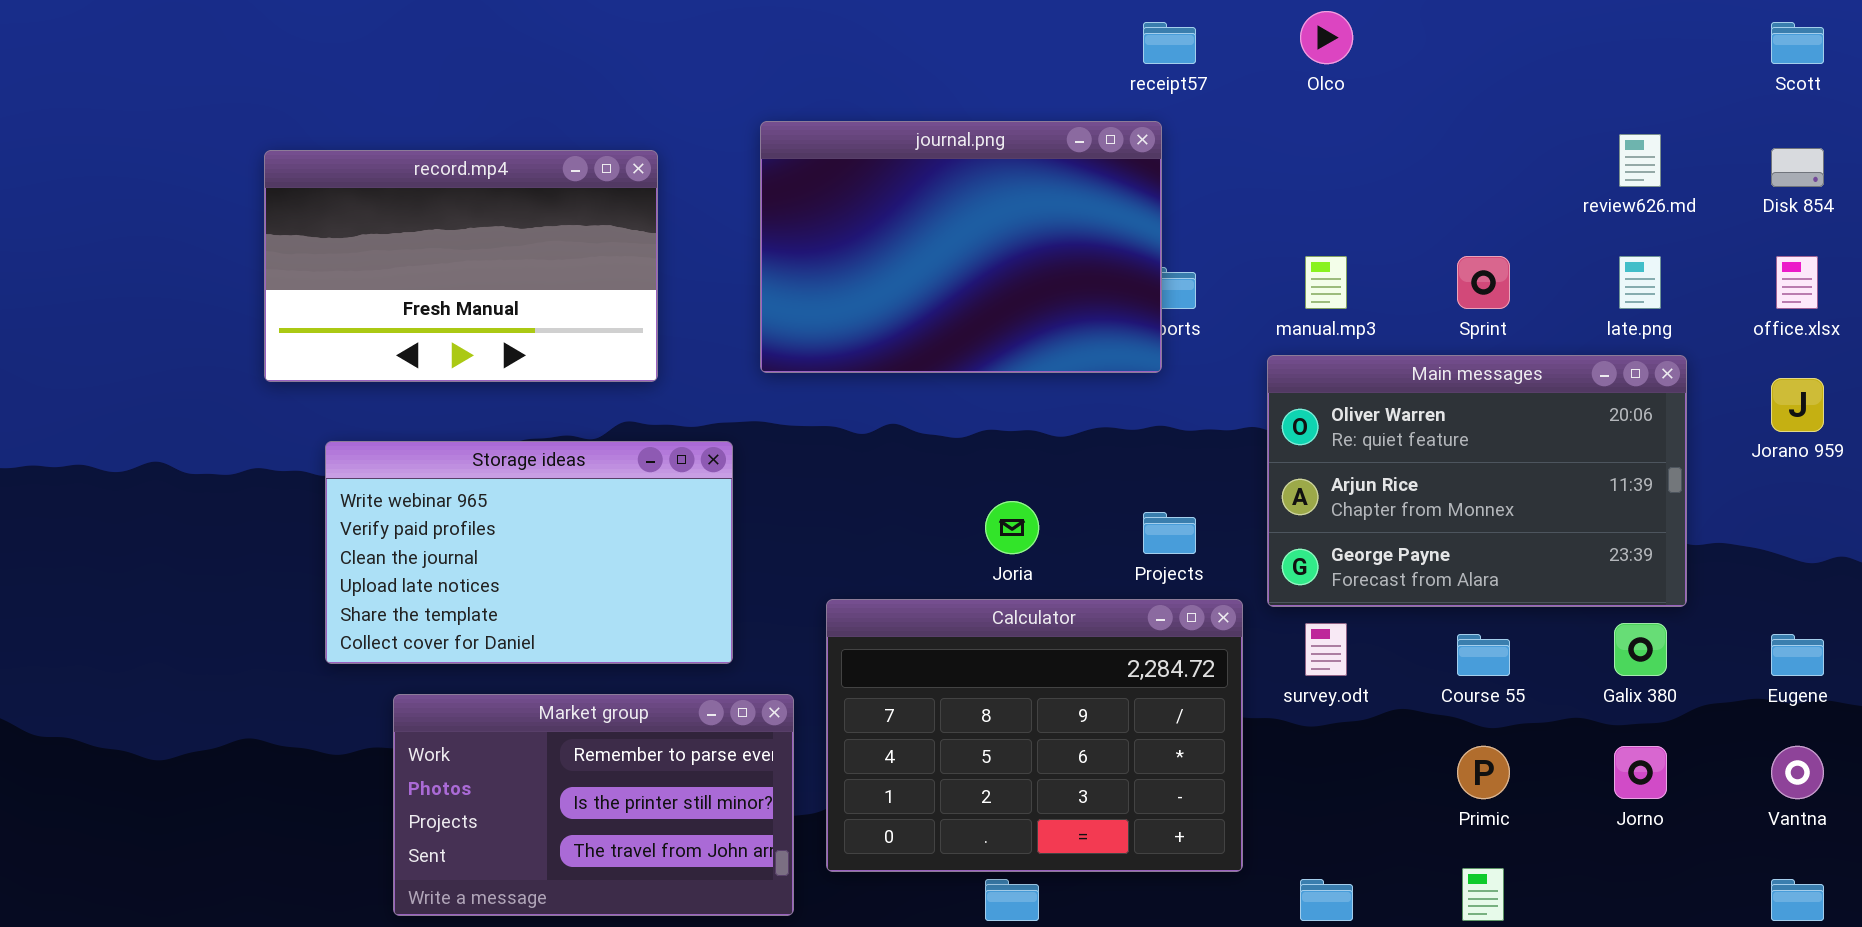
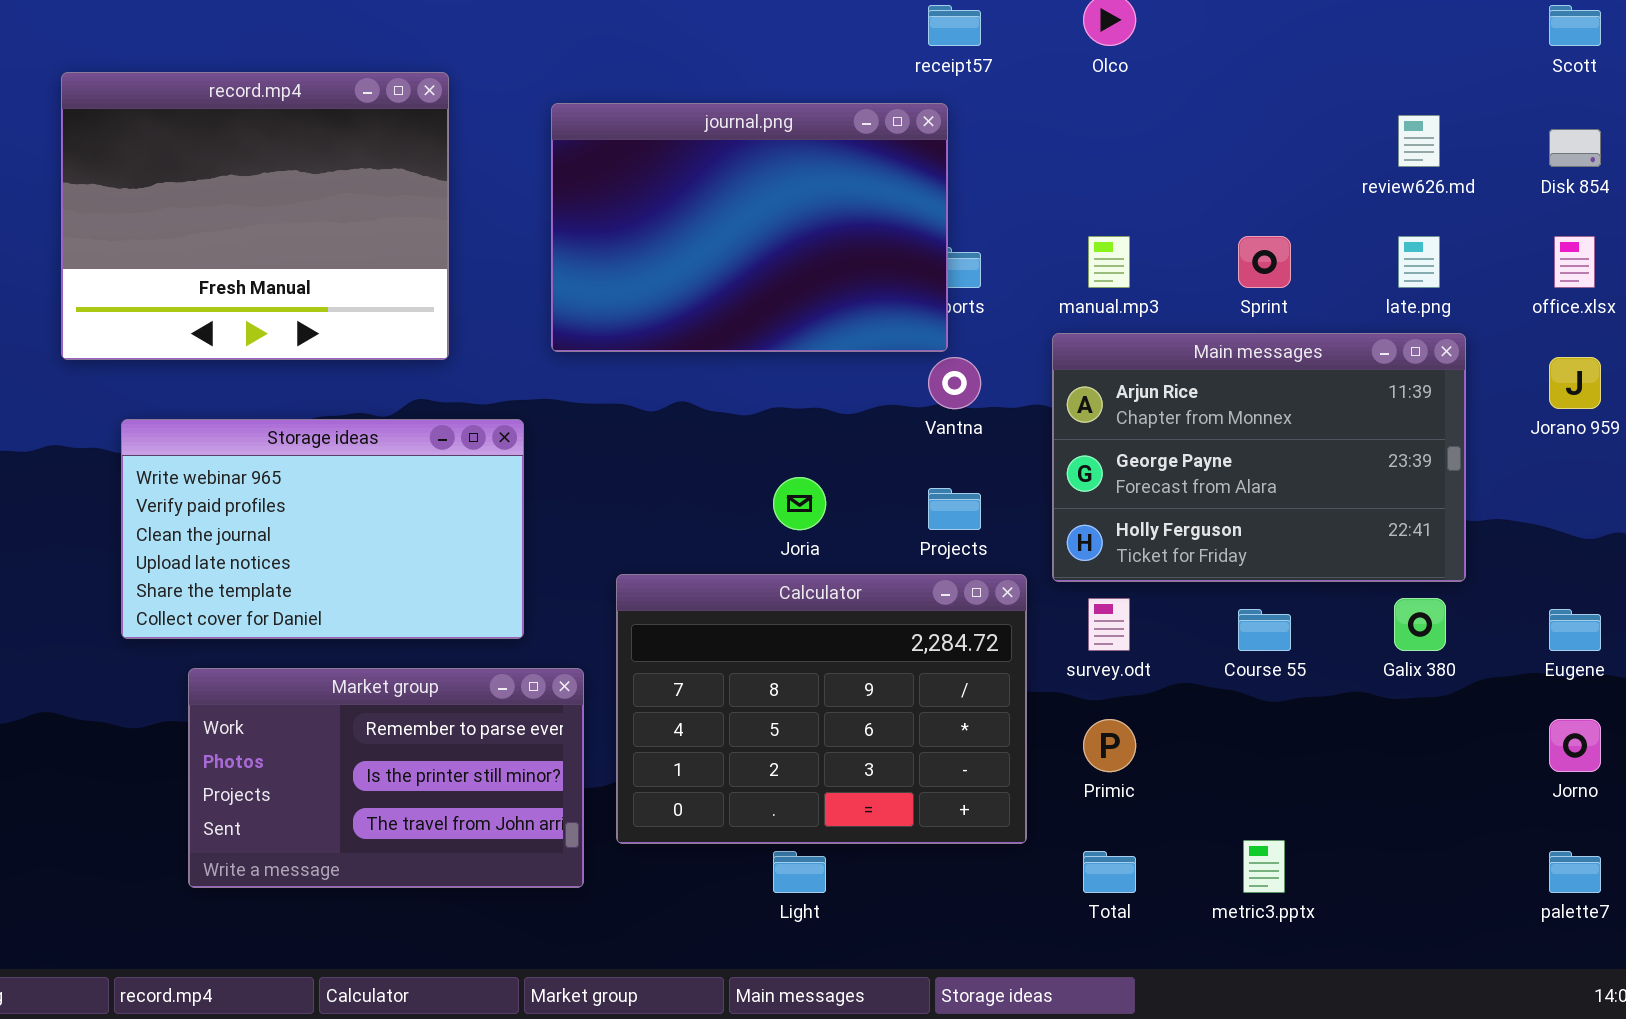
record.mp4: [264,150,658,382] -> [61,72,449,360], resized
Main messages: [1267,355,1687,607] -> [1052,333,1466,582], scrolled down 1 row
Primic: [1457,746,1510,799] -> [1083,719,1136,772], moved
Jorno: [1614,746,1667,799] -> [1549,719,1601,772], moved
Vantna: [1771,746,1824,799] -> [928,357,981,409], moved

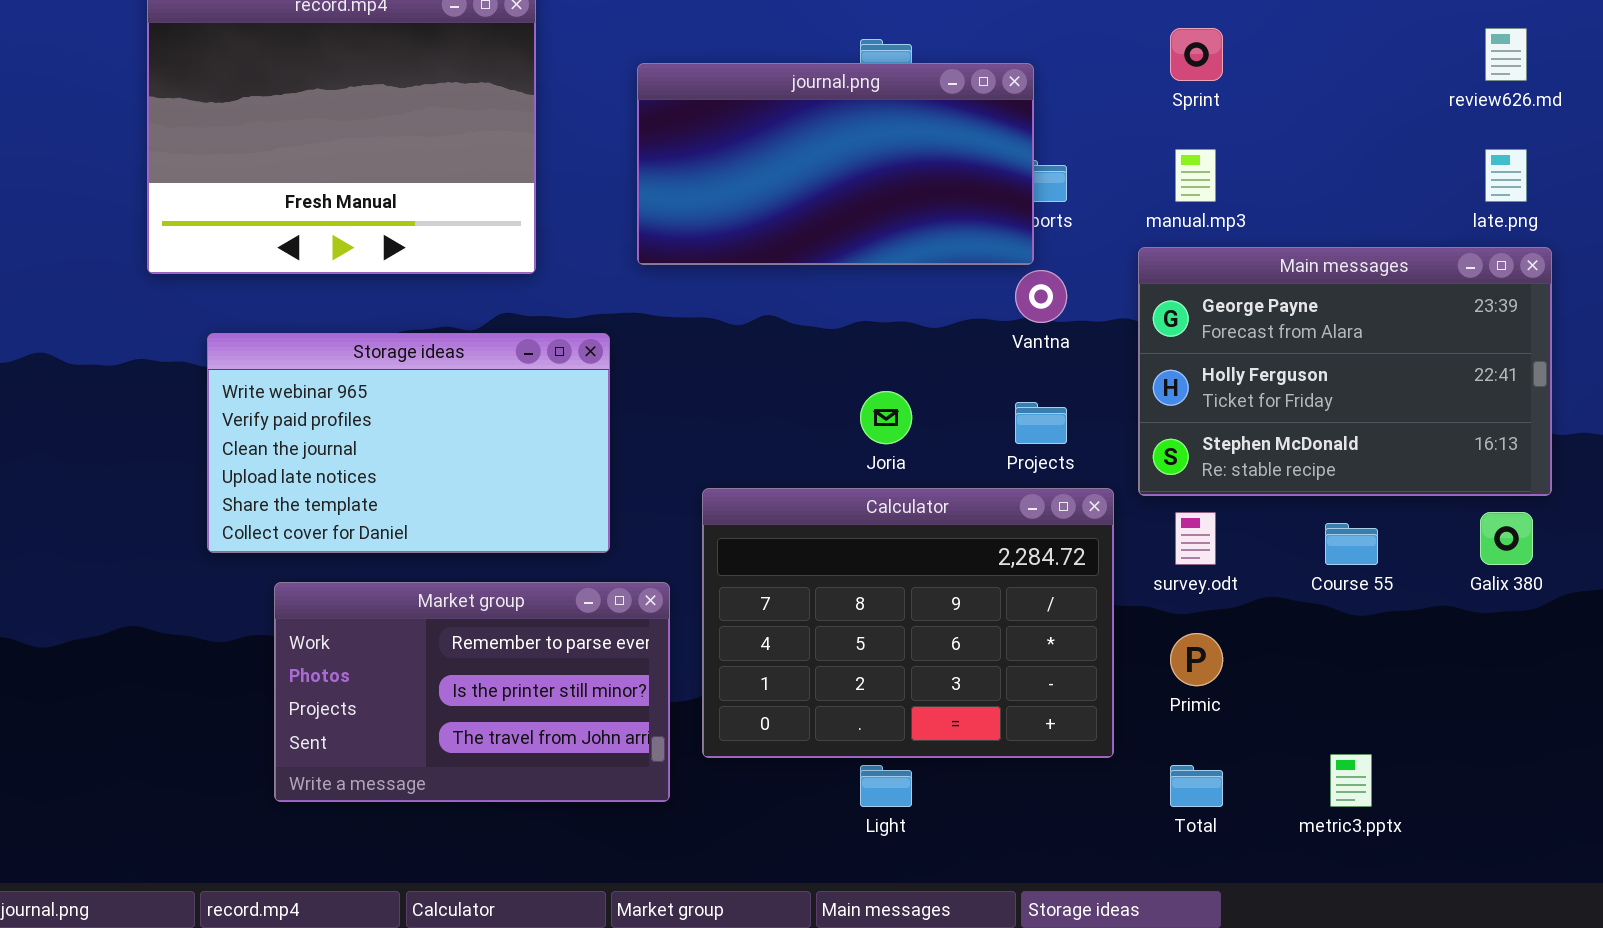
journal.png: [551,103,948,352] -> [637,63,1034,265], resized
Sprint: [1238,236,1291,288] -> [1170,28,1223,81], moved
Main messages: [1052,333,1466,582] -> [1138,247,1552,496], scrolled down 1 row

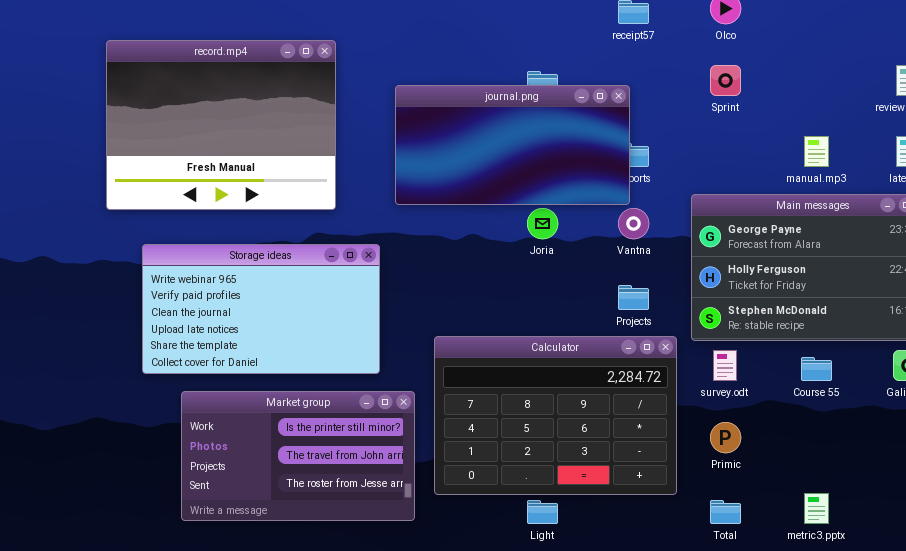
manual.mp3: [1175,149,1216,202] -> [804,136,829,167], moved
Joria: [860,391,912,444] -> [527,208,558,239], moved
Market group: [274,582,670,802] -> [181,391,415,521], scrolled down 1 row

